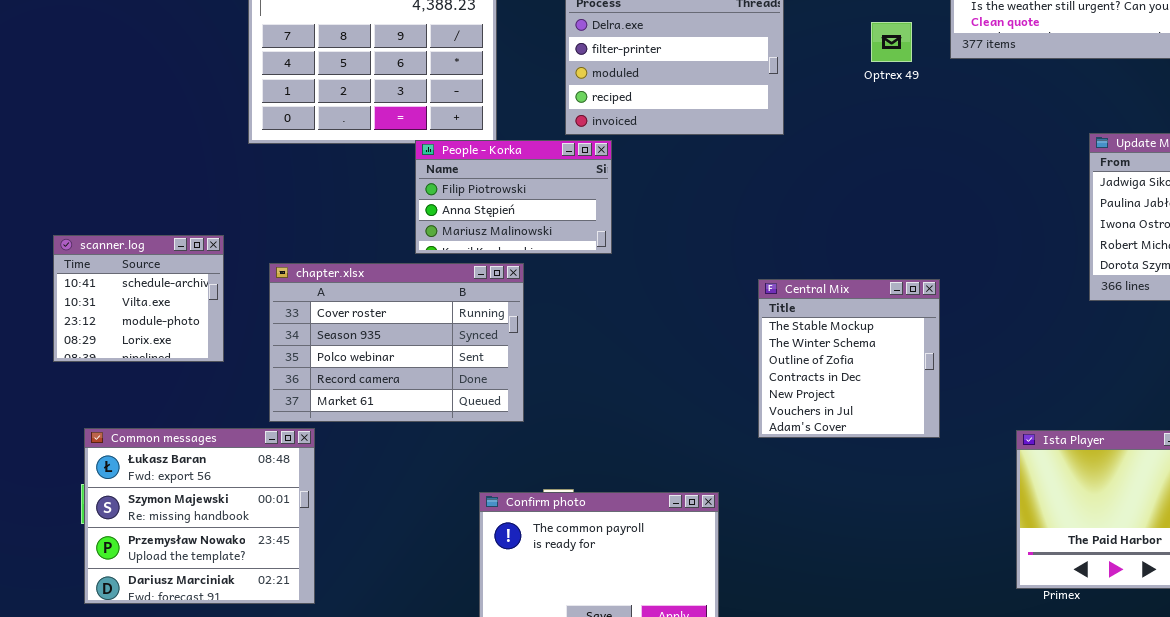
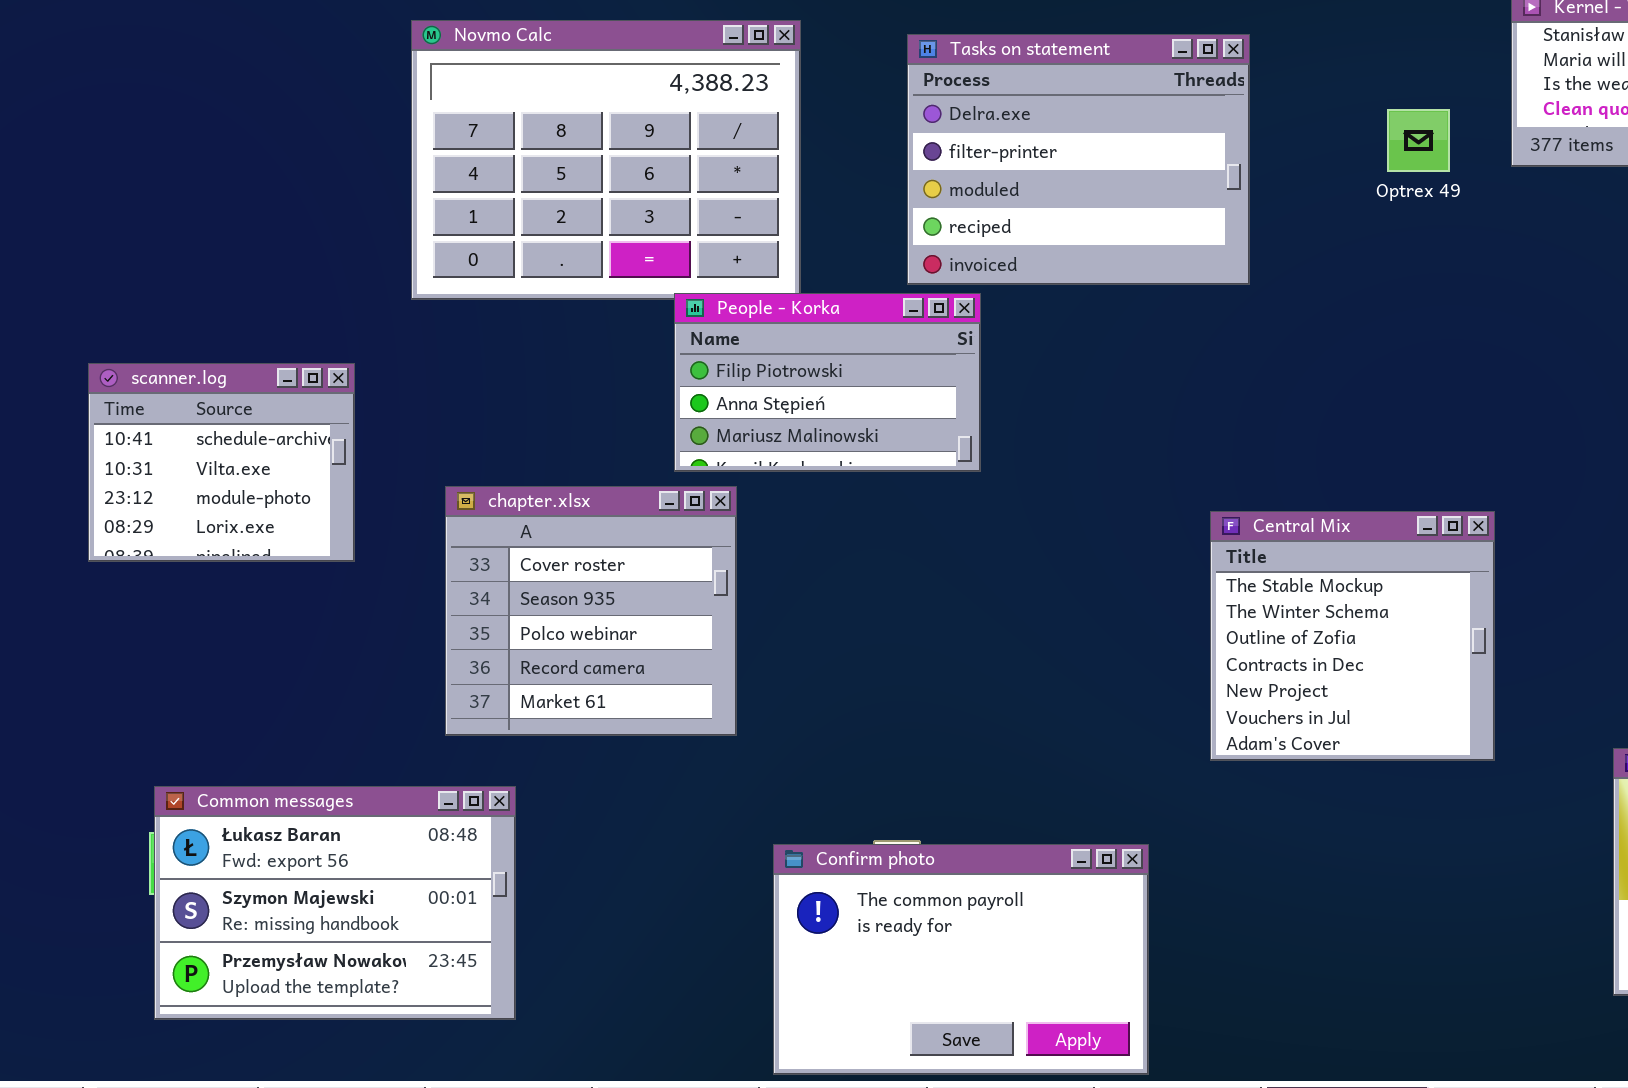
scanner.log: [53,235,224,362] -> [88,363,355,562], moved
chapter.xlsx: [269,263,524,422] -> [445,486,737,736], resized
Common messages: [84,428,315,604] -> [154,786,516,1020], resized

